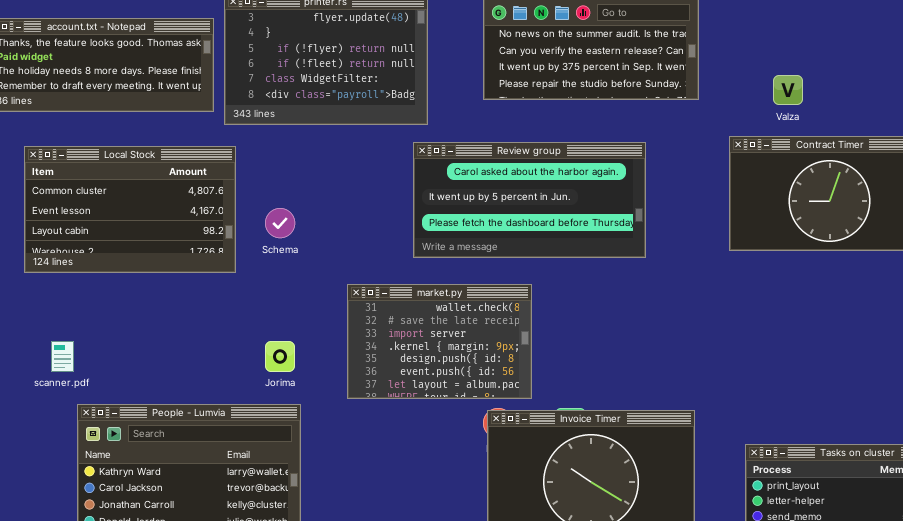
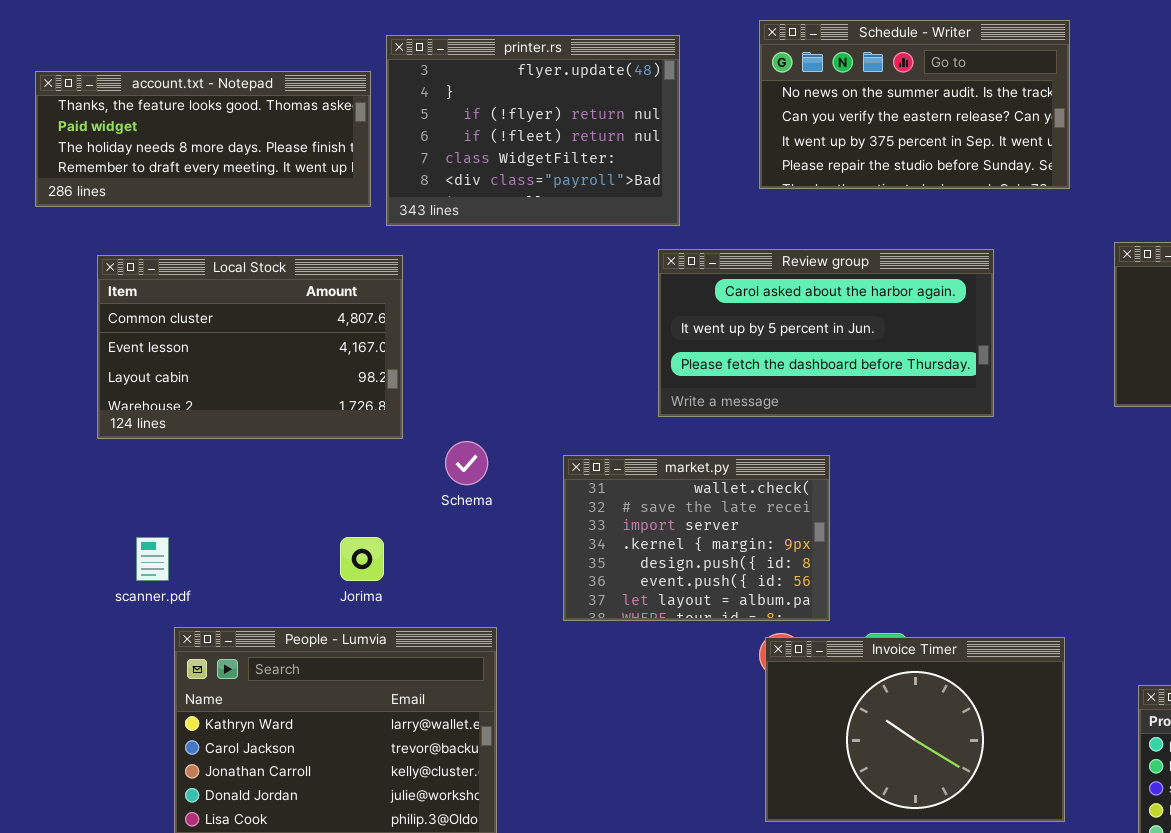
Schema: [265,208,295,238] -> [445,441,488,485], moved
Jorima: [265,341,295,372] -> [340,537,384,581], moved

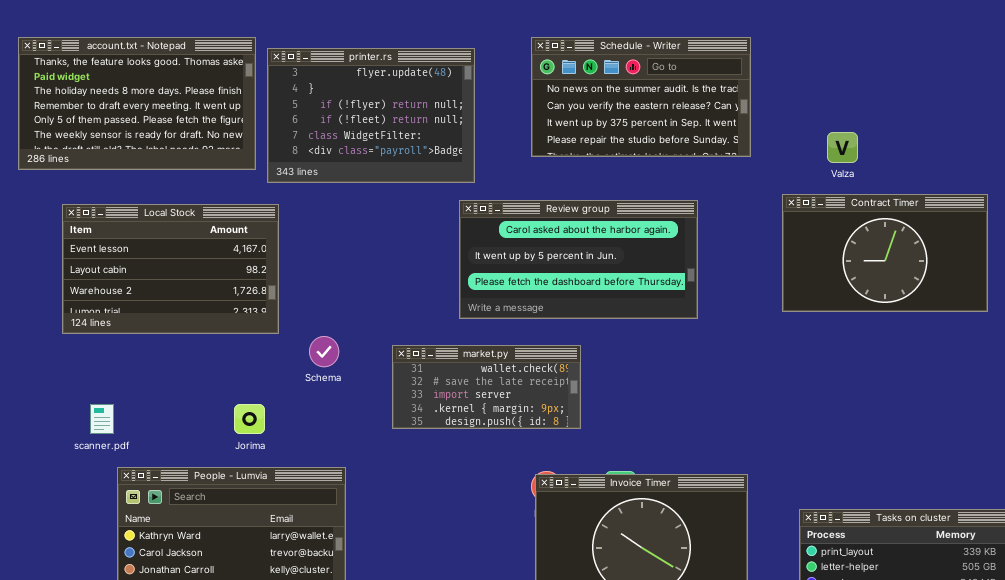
account.txt - Notepad: [35,71,371,207] -> [18,37,256,170], resized
Local Stock: [97,255,403,439] -> [62,204,279,334], scrolled down 1 row
market.py: [563,455,830,621] -> [392,345,581,429], resized

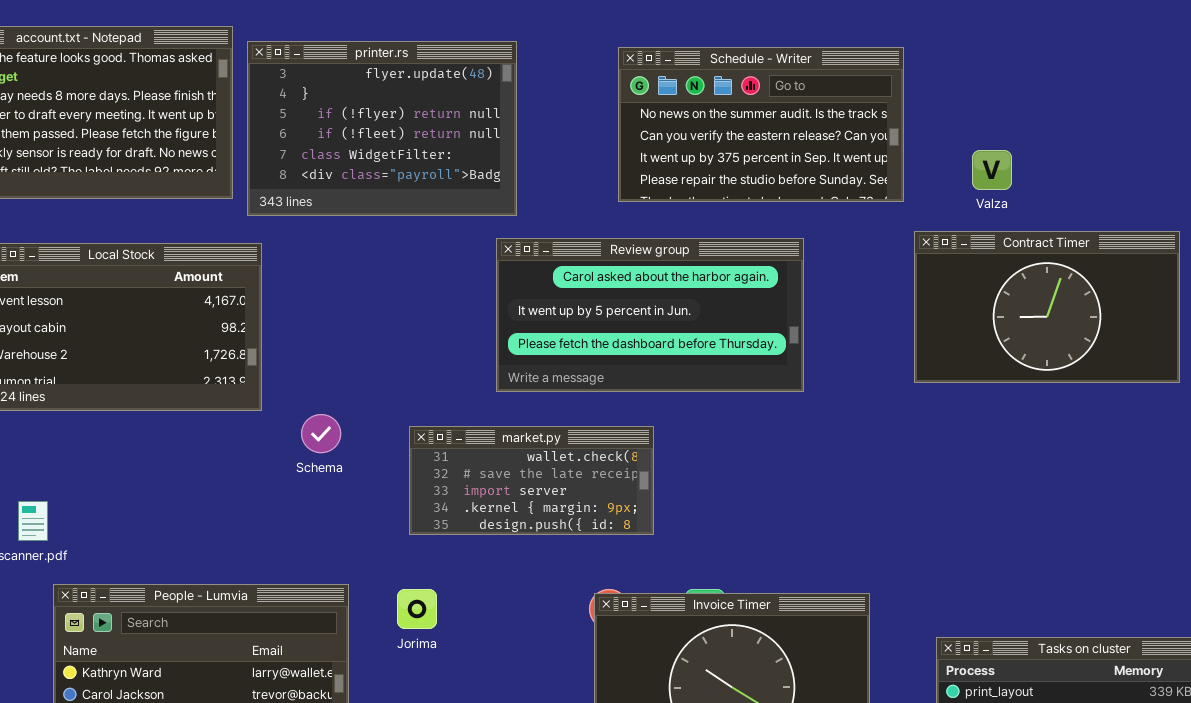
Schedule - Writer: [531,37,751,157] -> [618,47,904,202], moved
Jorima: [234,404,265,434] -> [397,589,437,629], moved

